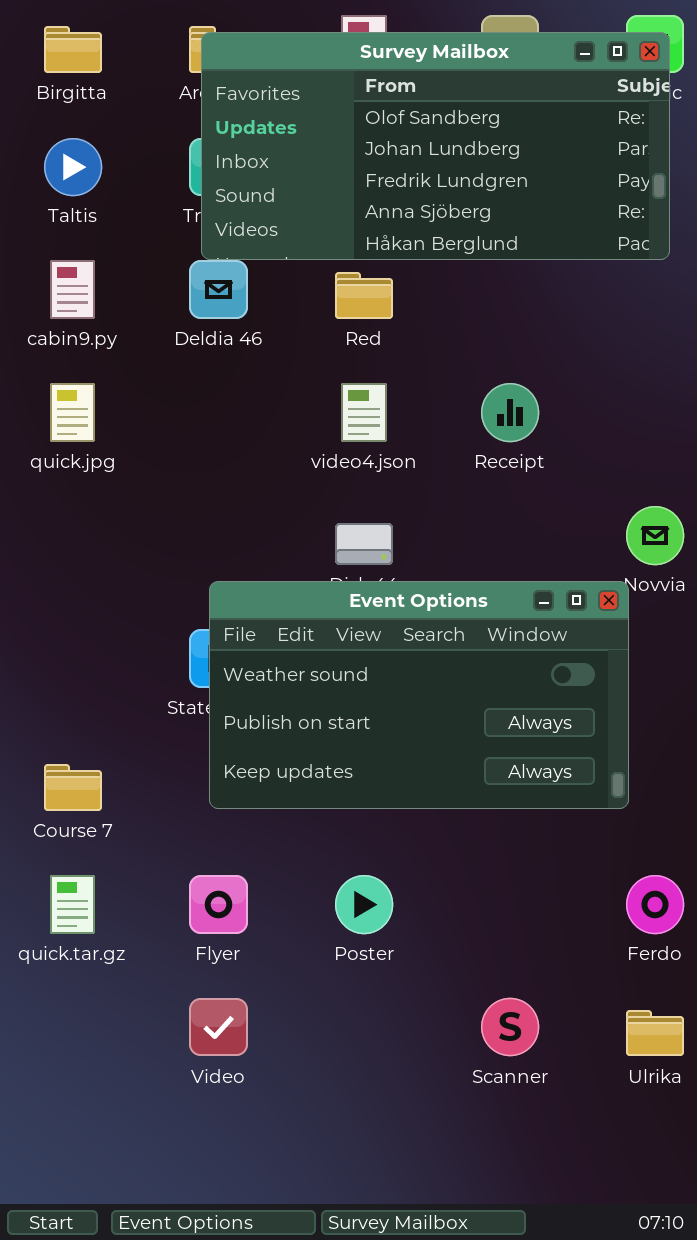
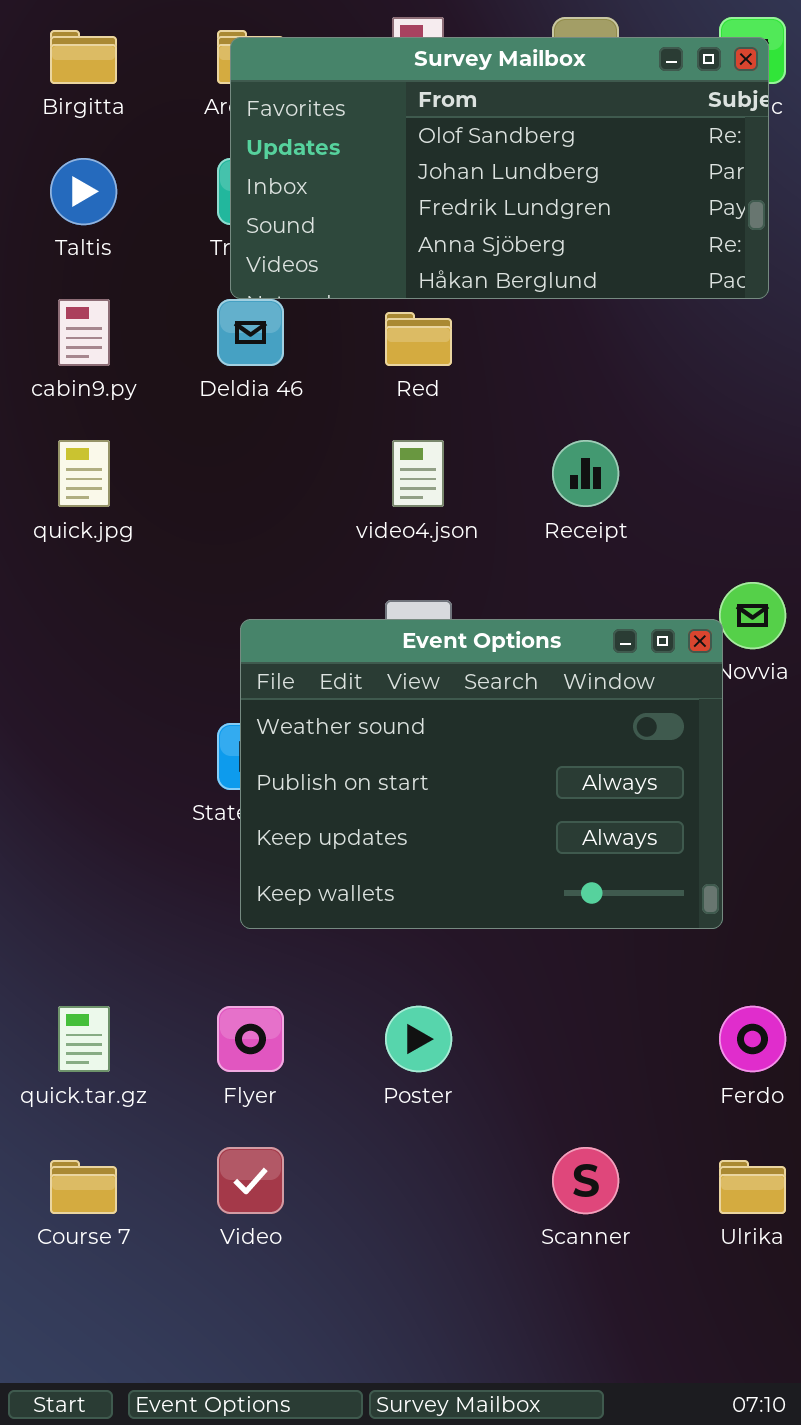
Event Options: [209,581,629,809] -> [240,619,723,929], resized
Course 7: [44,764,102,811] -> [50,1160,117,1214], moved

